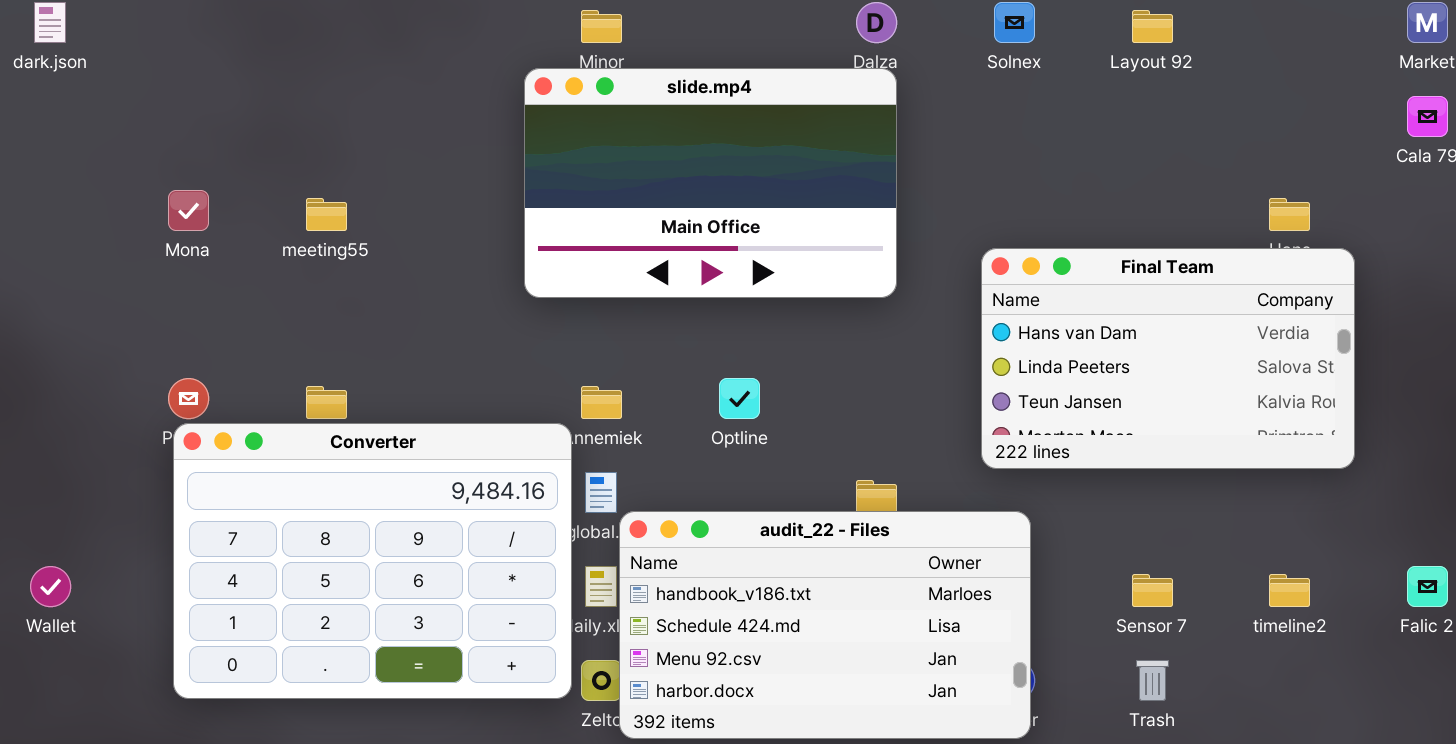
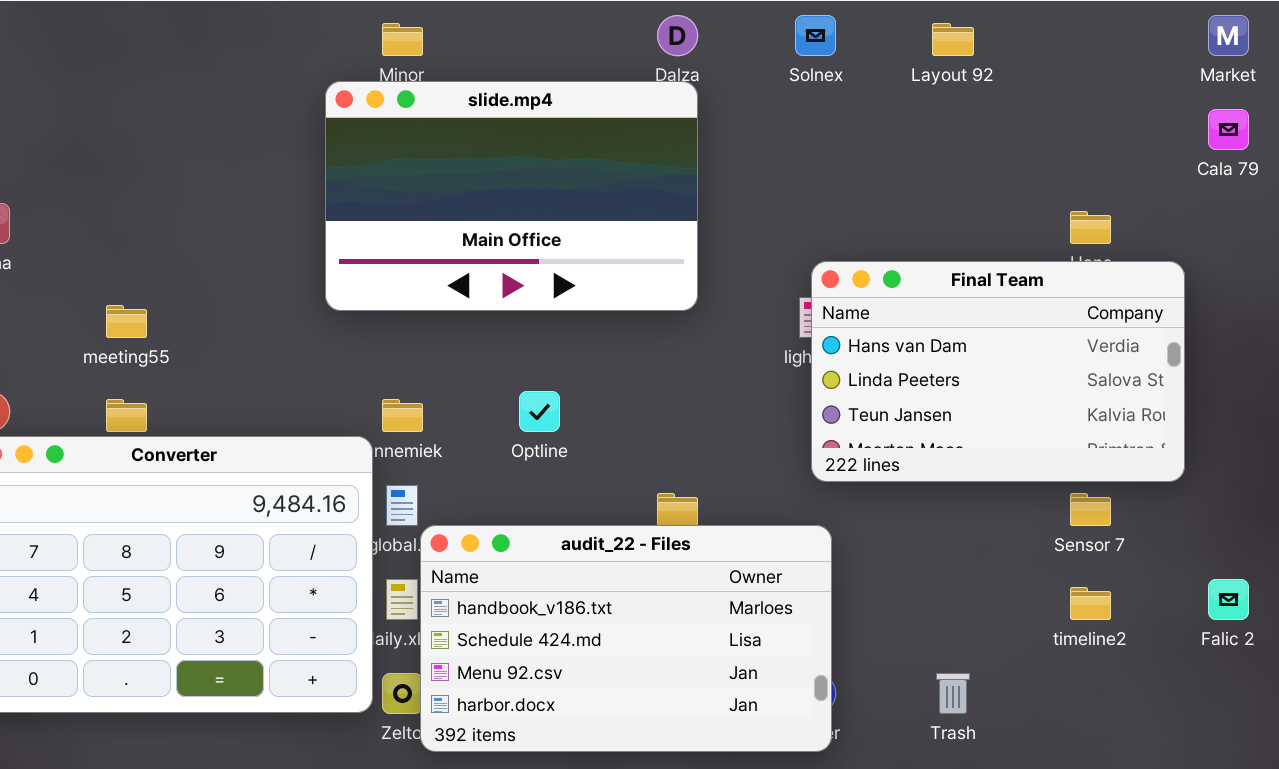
meeting55: [306,198,347,231] -> [106,305,147,338], moved
Final Team: [981,248,1355,469] -> [811,261,1185,482], moved
Sensor 7: [1132,574,1173,607] -> [1070,493,1111,526], moved

